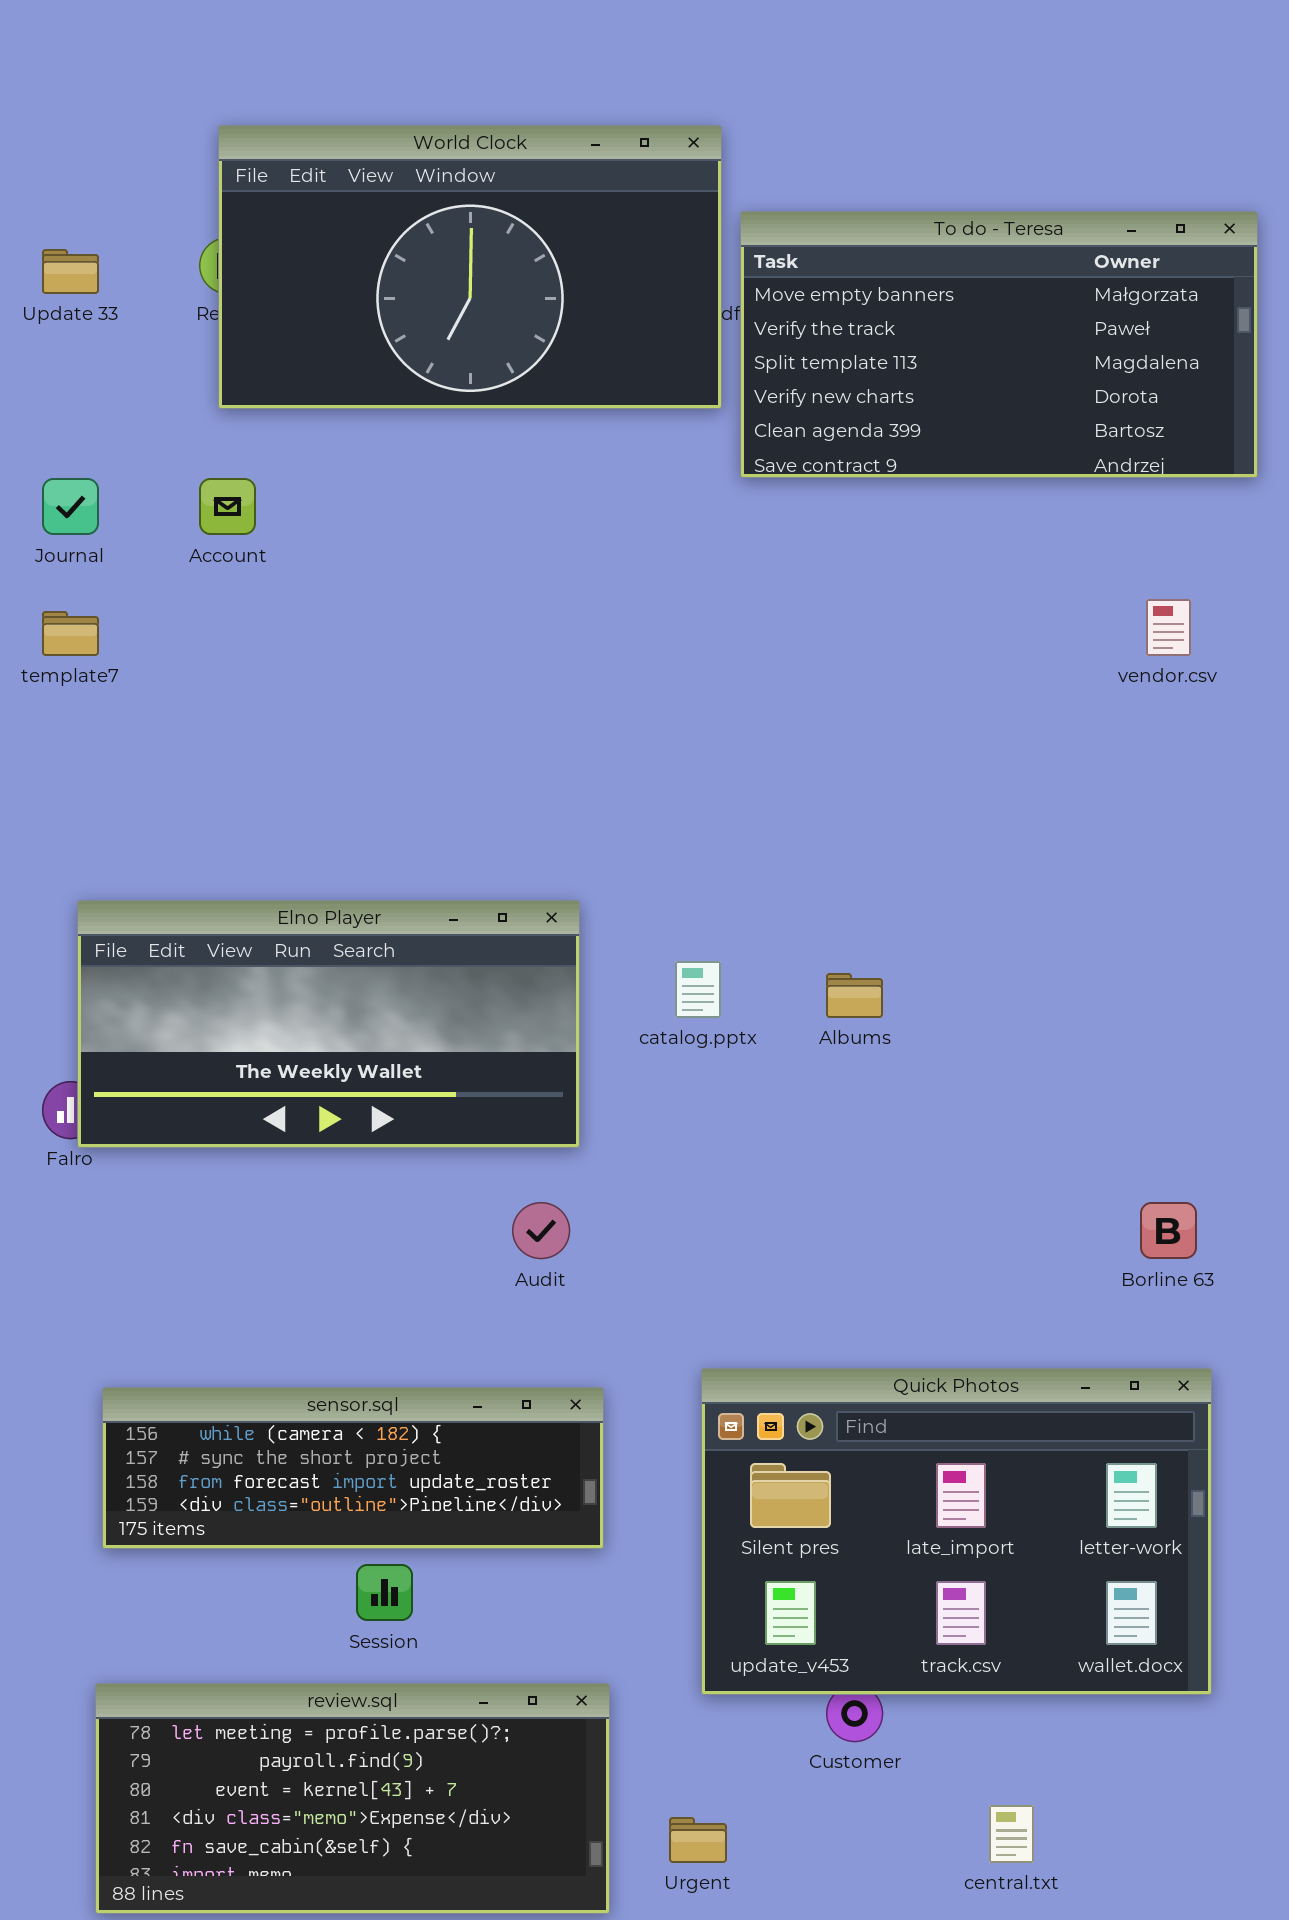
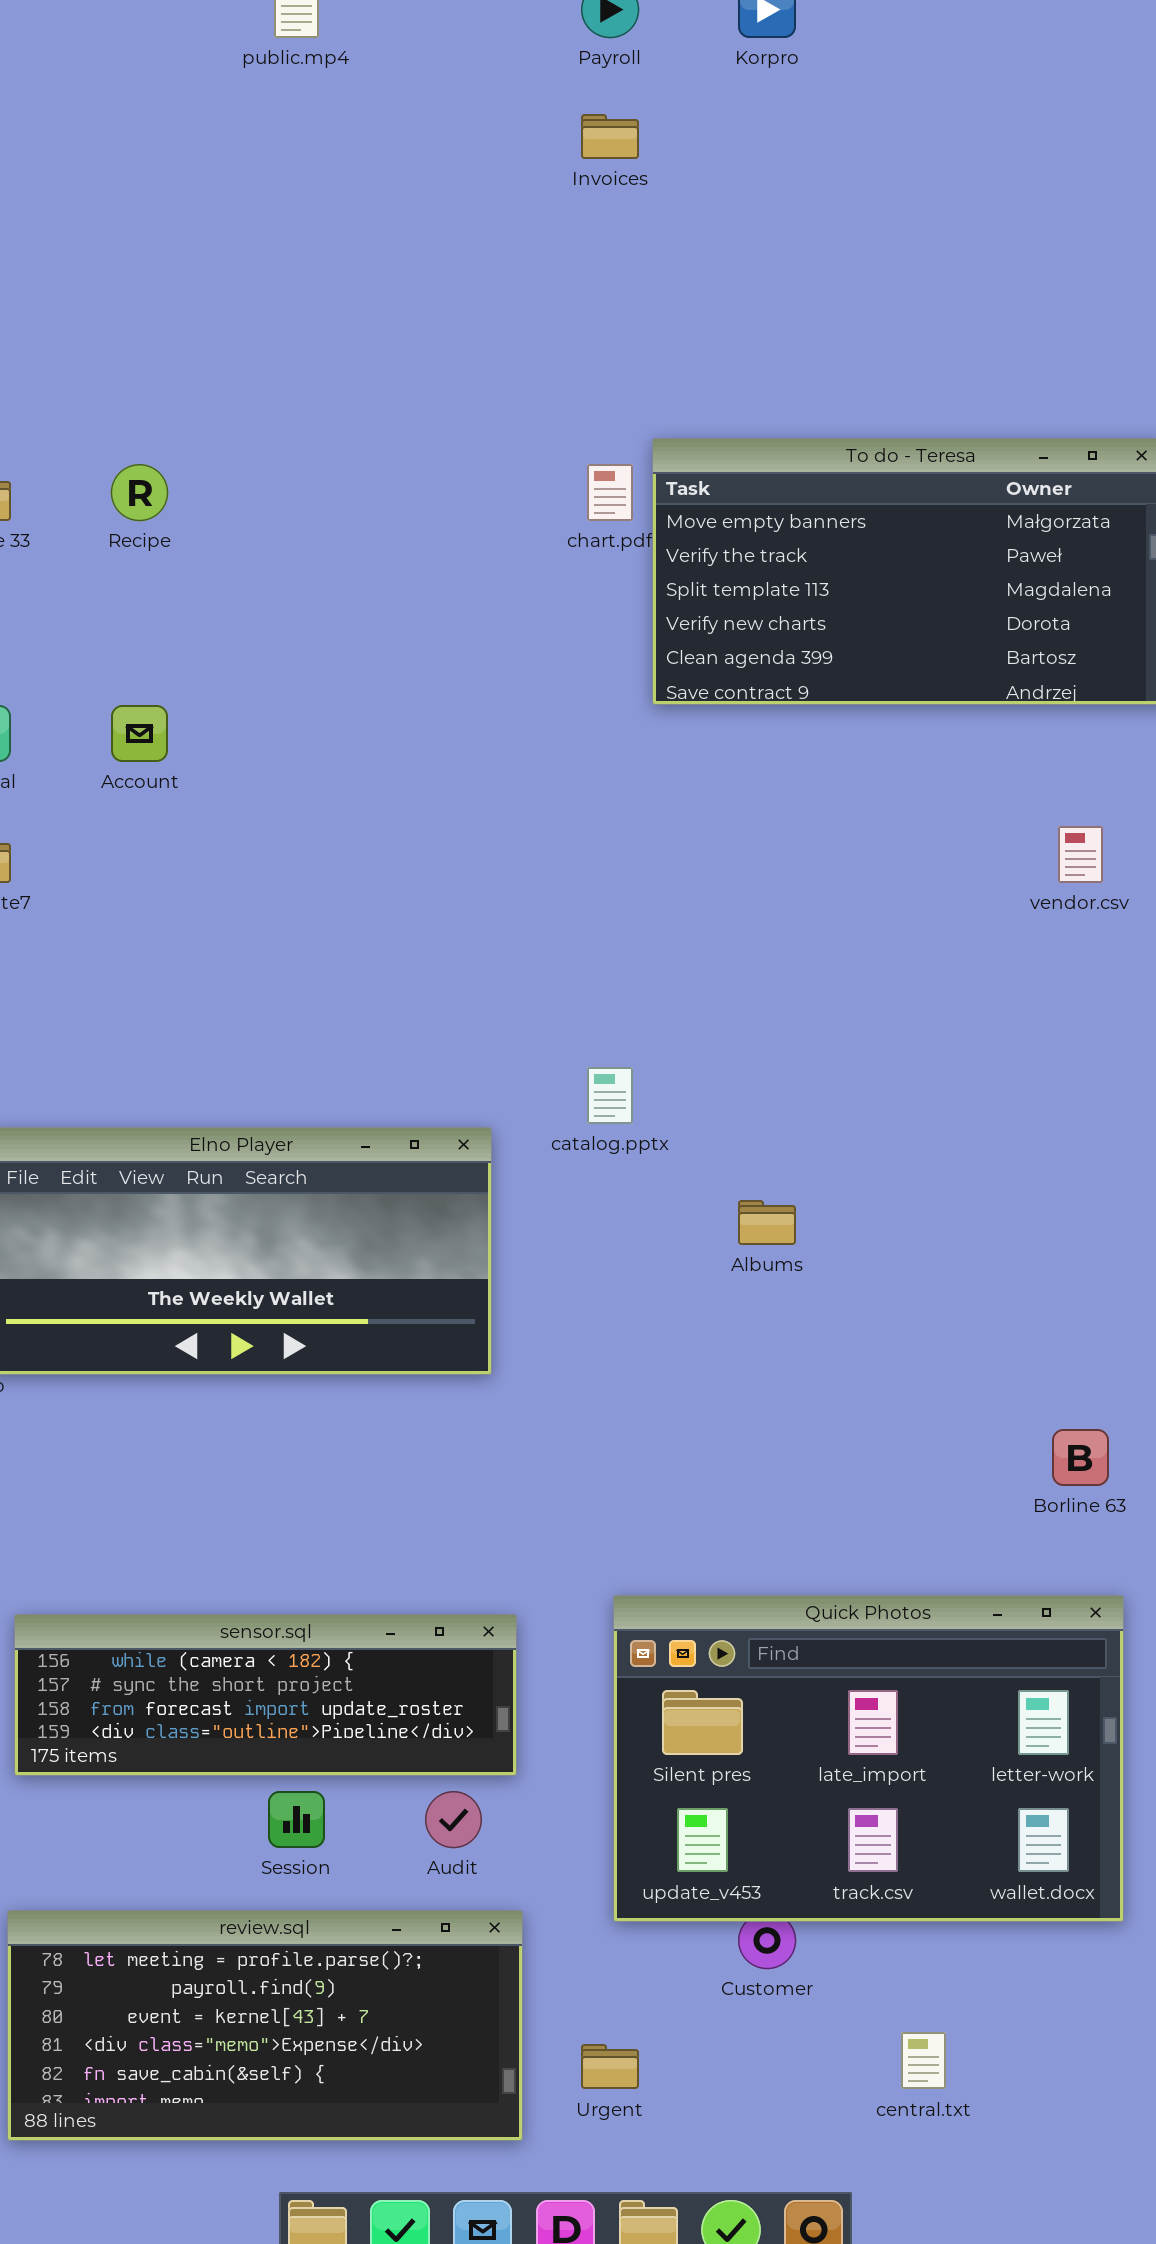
World Clock: [218,125,722,409] -> none, closed
catalog.pptx: [675,961,721,1018] -> [587,1067,633,1124], moved
Audit: [512,1202,570,1259] -> [425,1791,482,1848], moved

